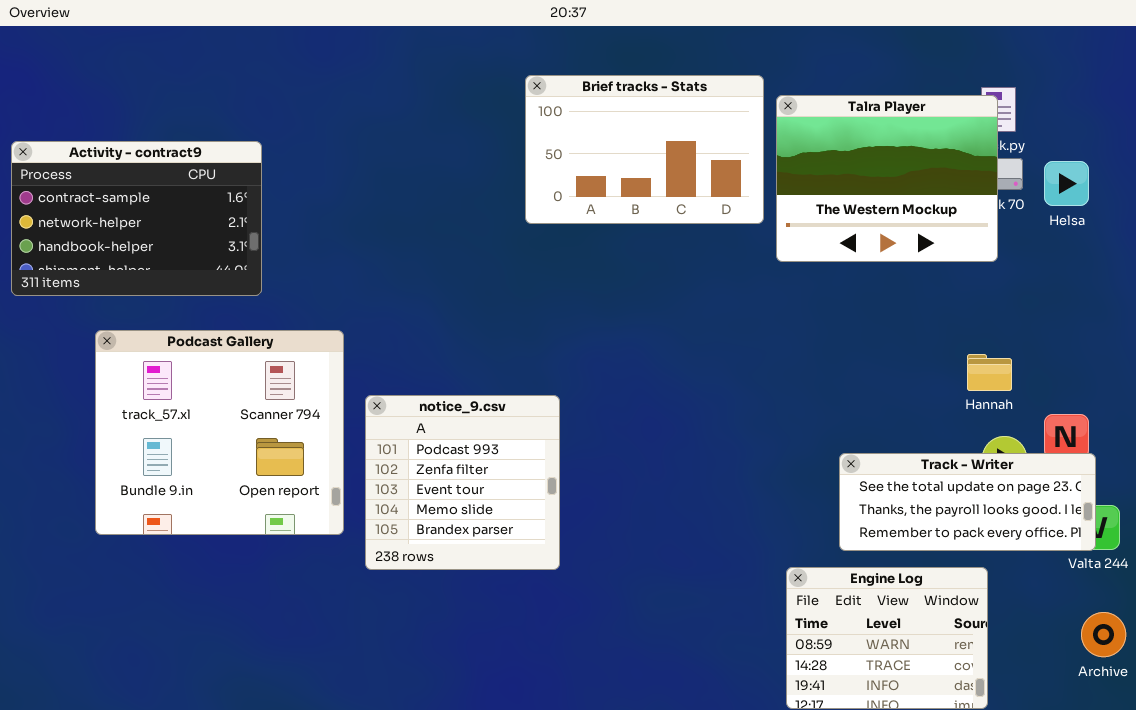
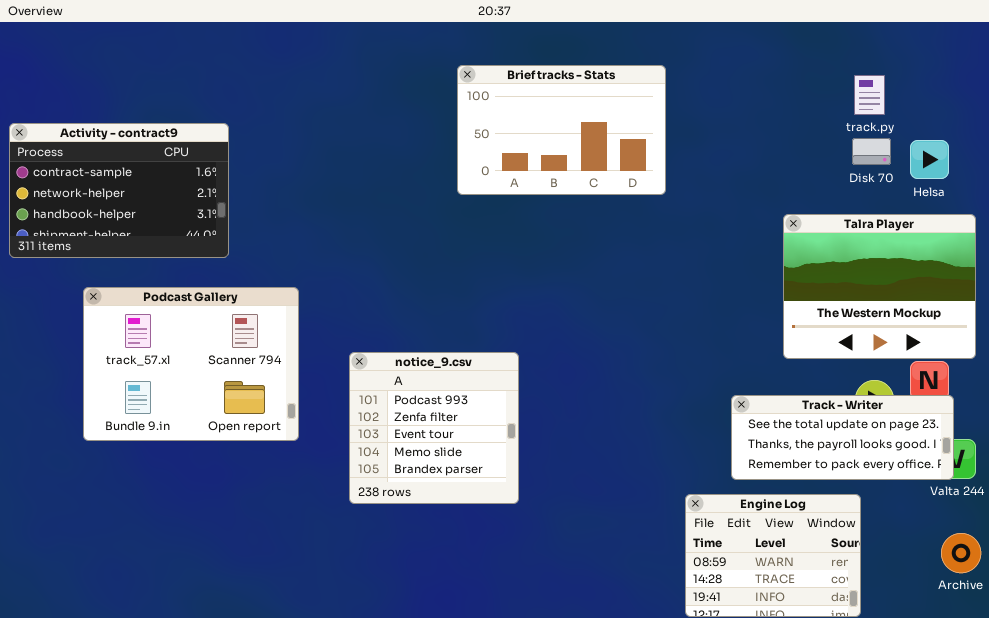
Talra Player: [776,95,998,262] -> [783,214,976,359], moved
Podcast Gallery: [95,330,344,535] -> [83,287,299,441], resized
notice_9.csv: [365,395,560,570] -> [349,352,519,504], moved

